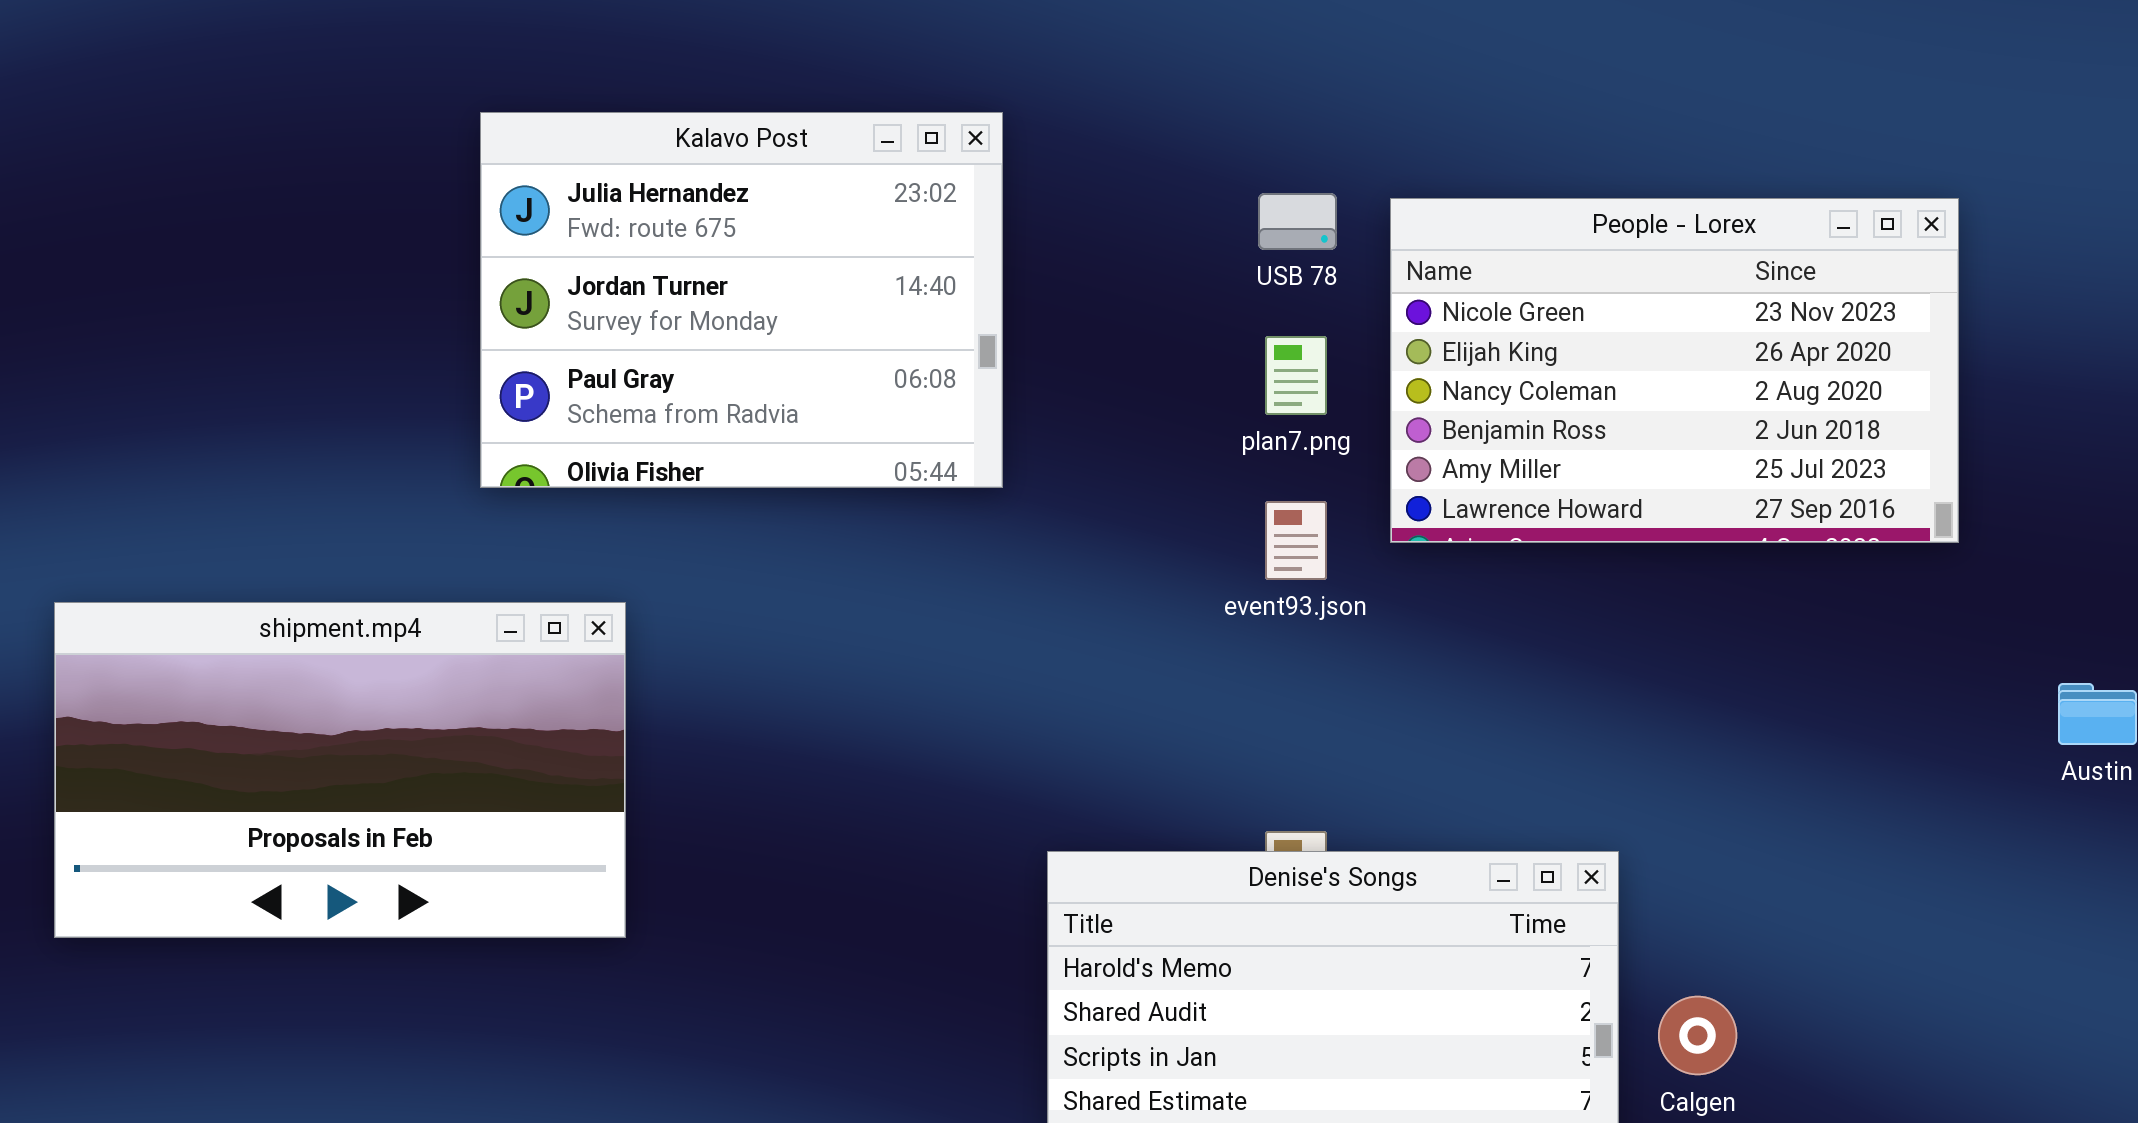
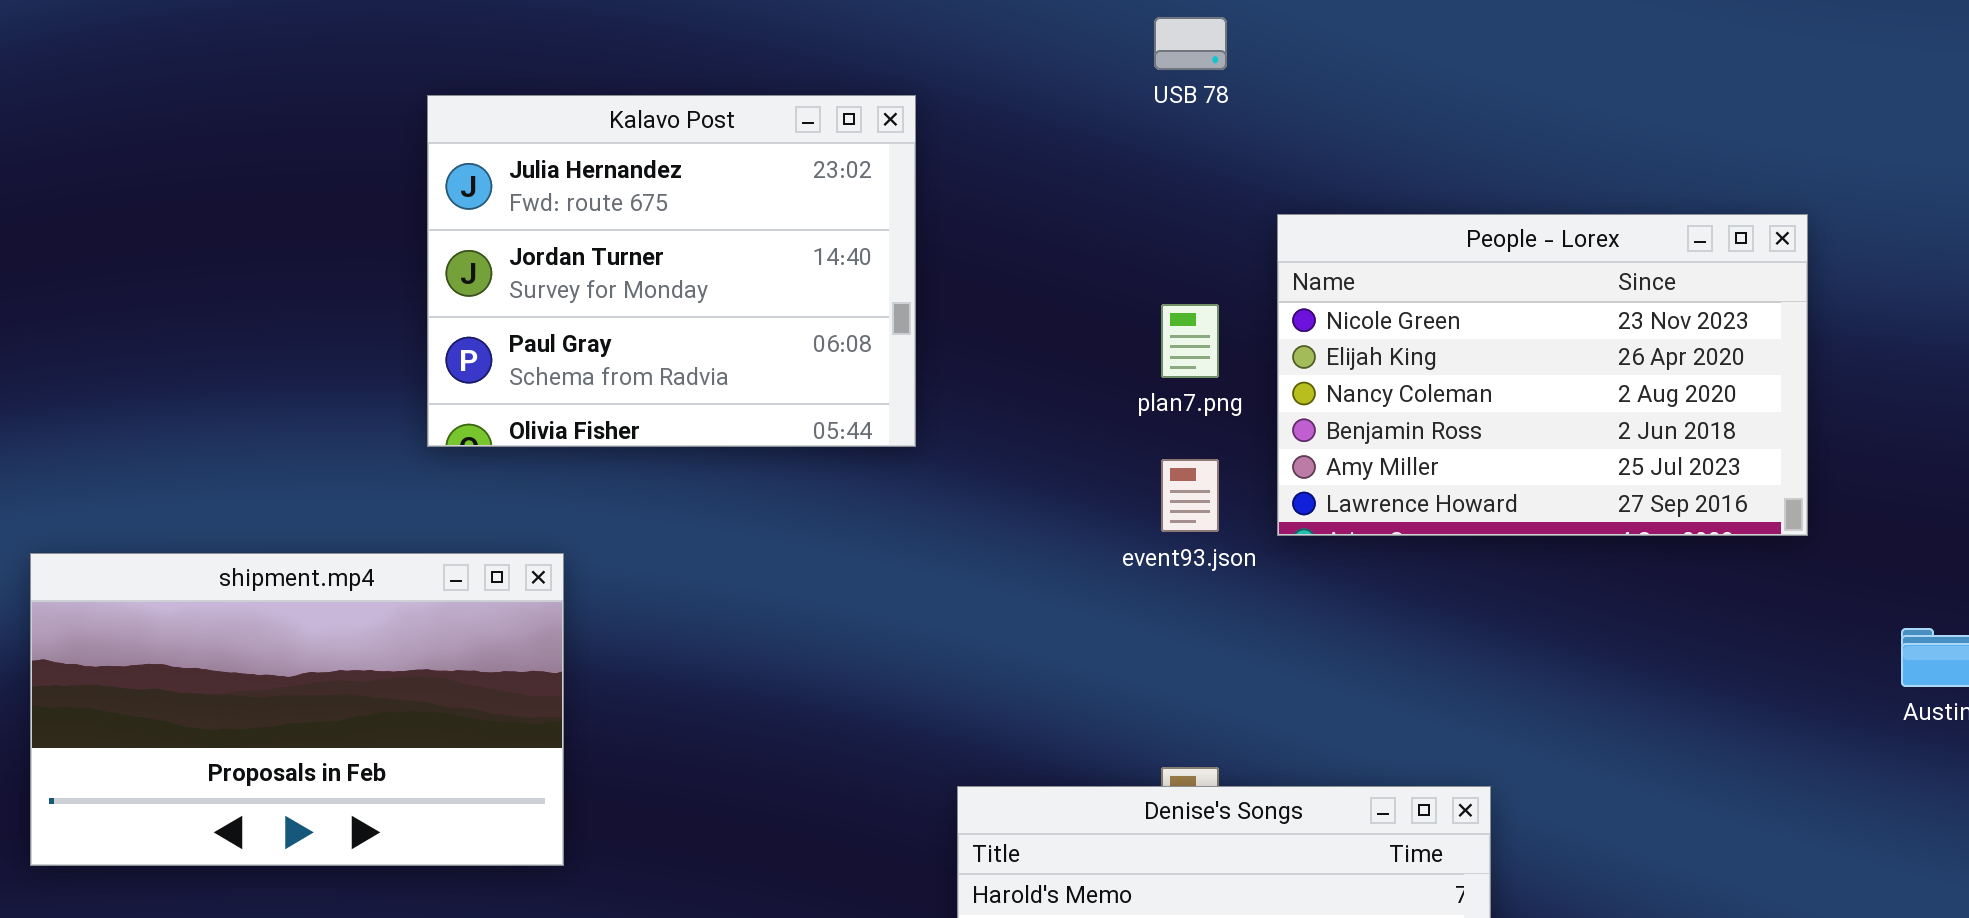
USB 78: [1258,193,1337,250] -> [1154,17,1227,70], moved
People - Lorex: [1390,198,1959,543] -> [1277,214,1808,536], moved

